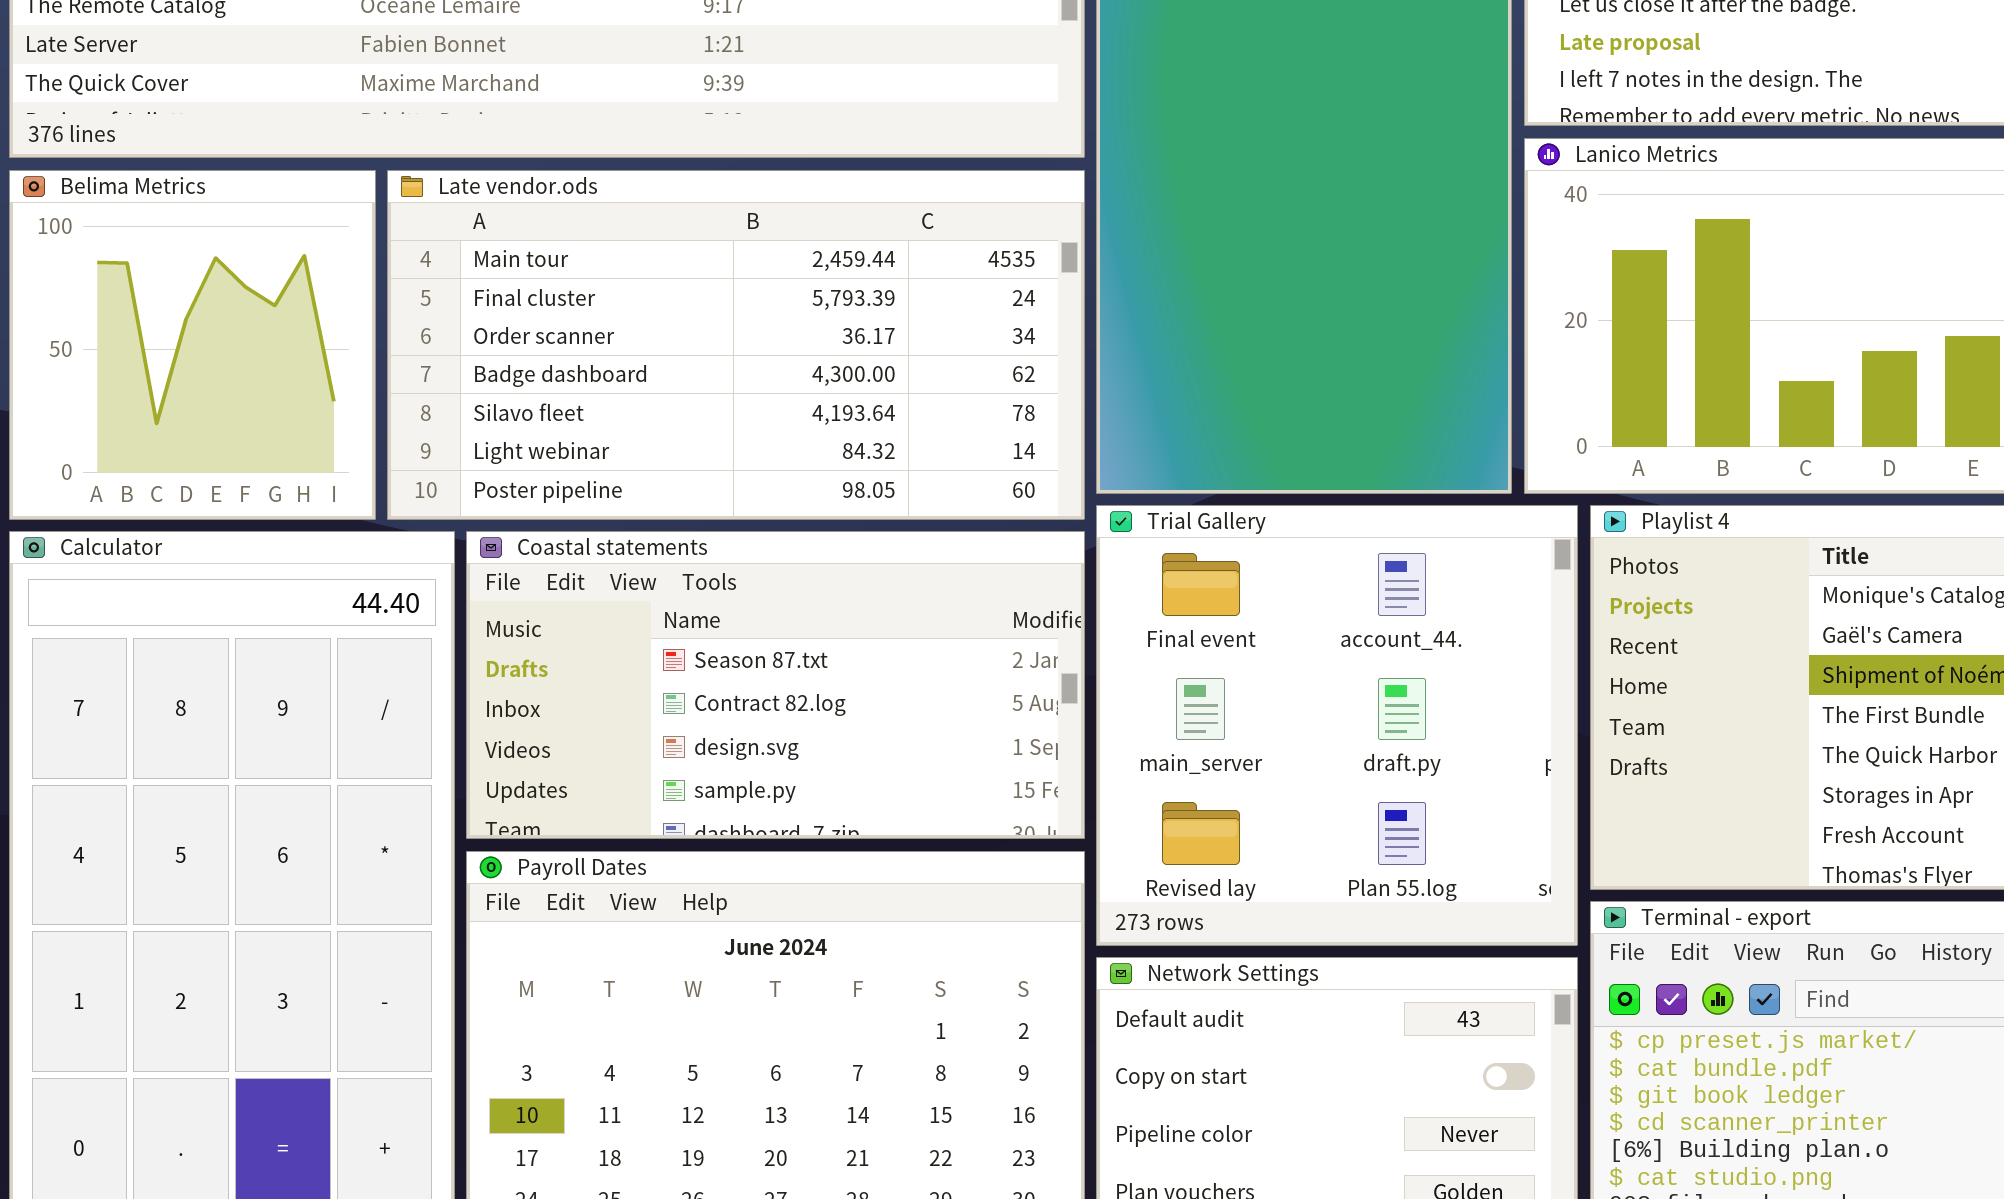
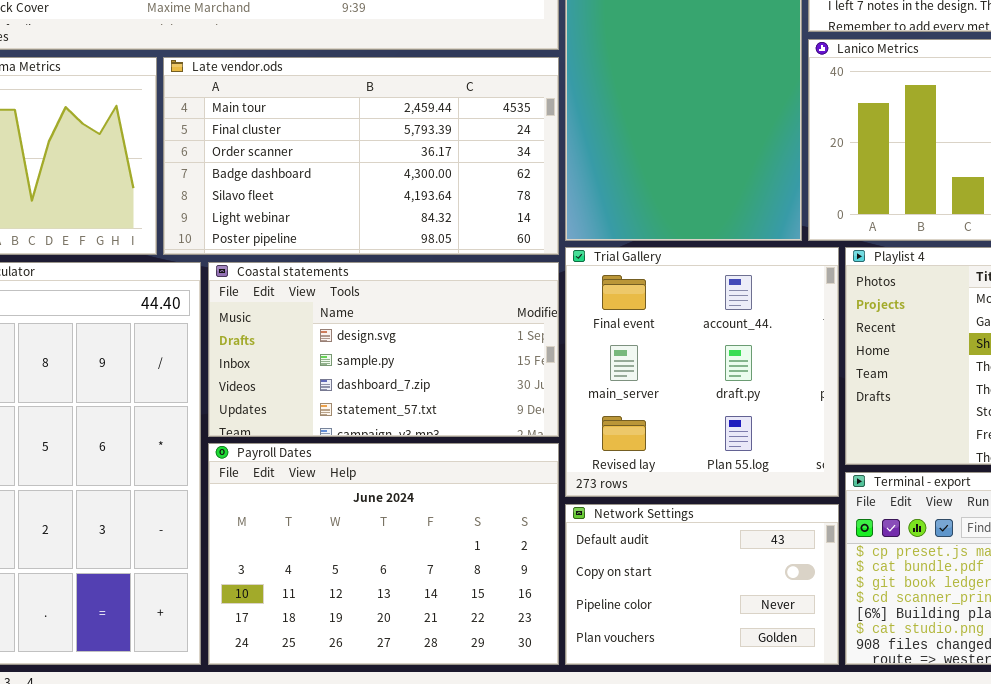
Coastal statements: [466,531,1085,839] -> [208,262,559,437], scrolled down 2 rows

